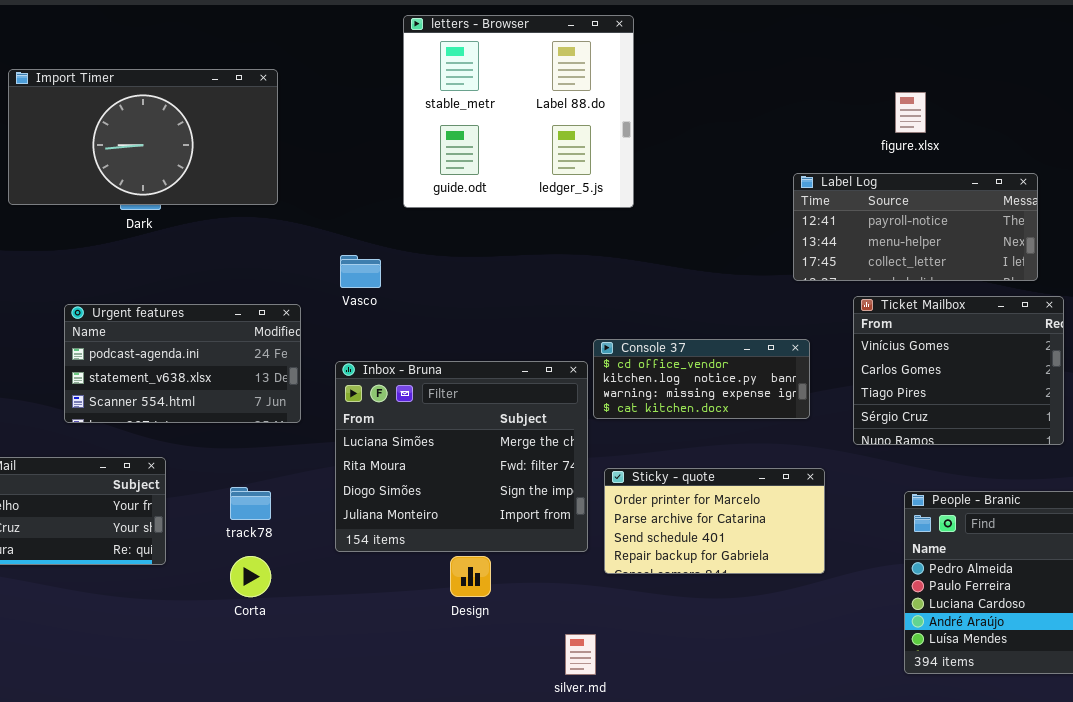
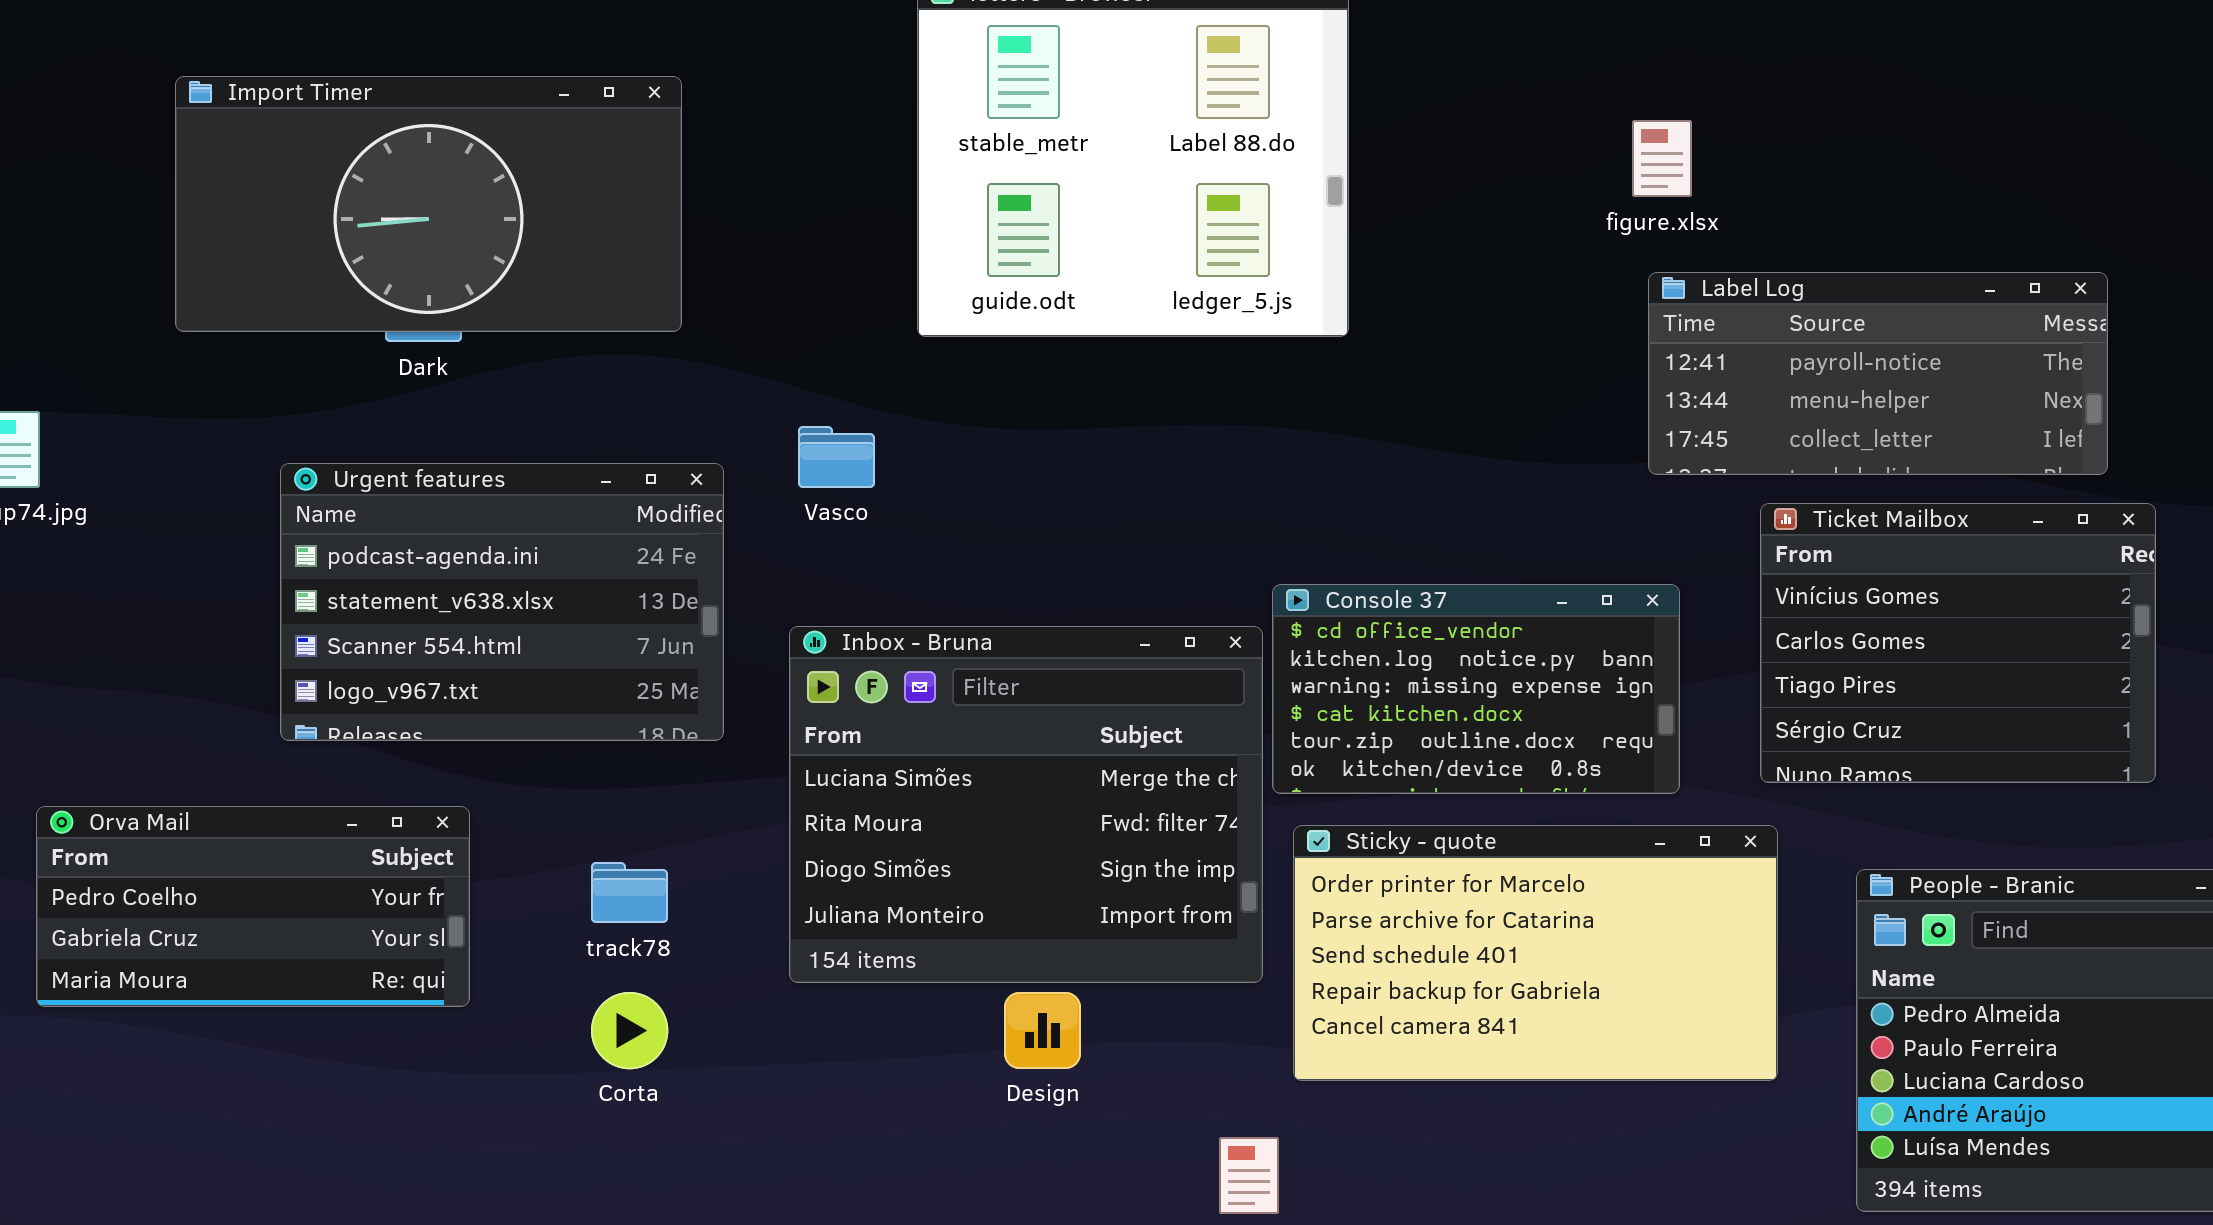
figure.xlsx: [895,92,926,133] -> [1632,120,1692,197], moved
Urgent features: [64,304,301,423] -> [280,463,724,741], resized
Console 37: [593,339,810,419] -> [1272,584,1680,794], resized
Sticky - quote: [604,468,825,574] -> [1293,825,1778,1081], resized

